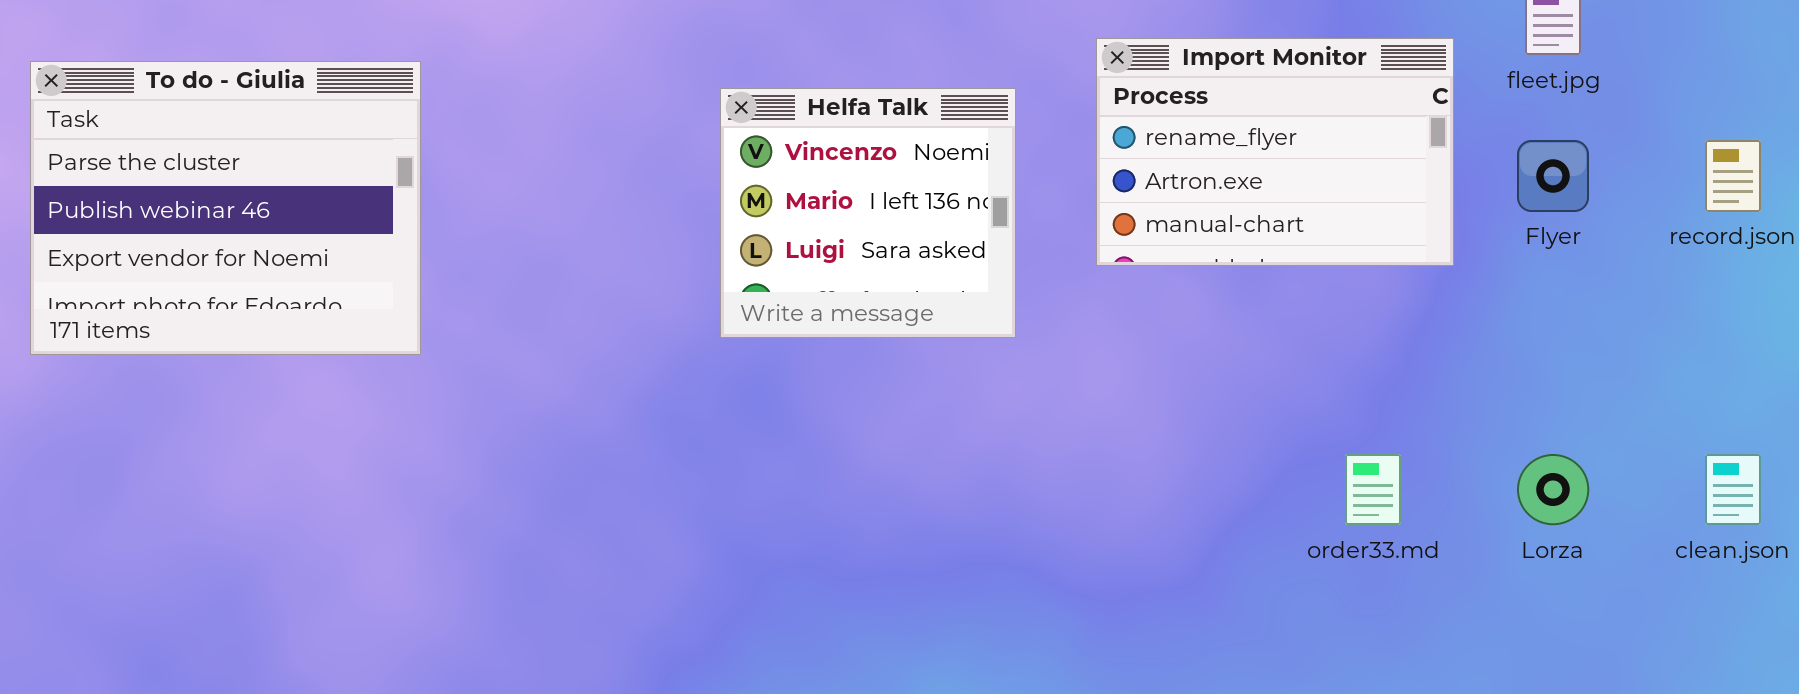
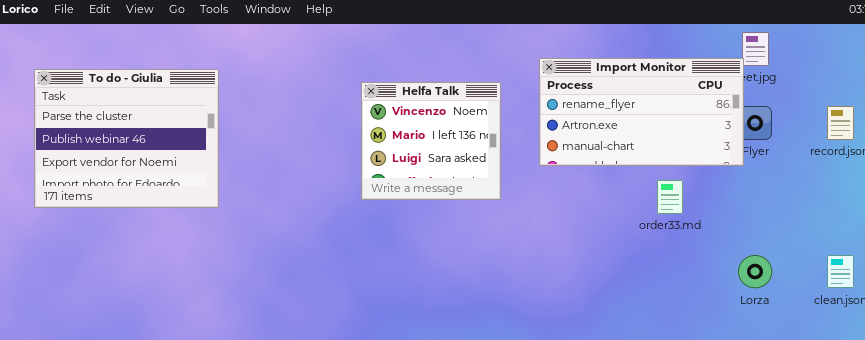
Import Monitor: [1096,38,1454,266] -> [539,58,744,166], resized
order33.md: [1345,454,1401,525] -> [657,180,683,214], moved

